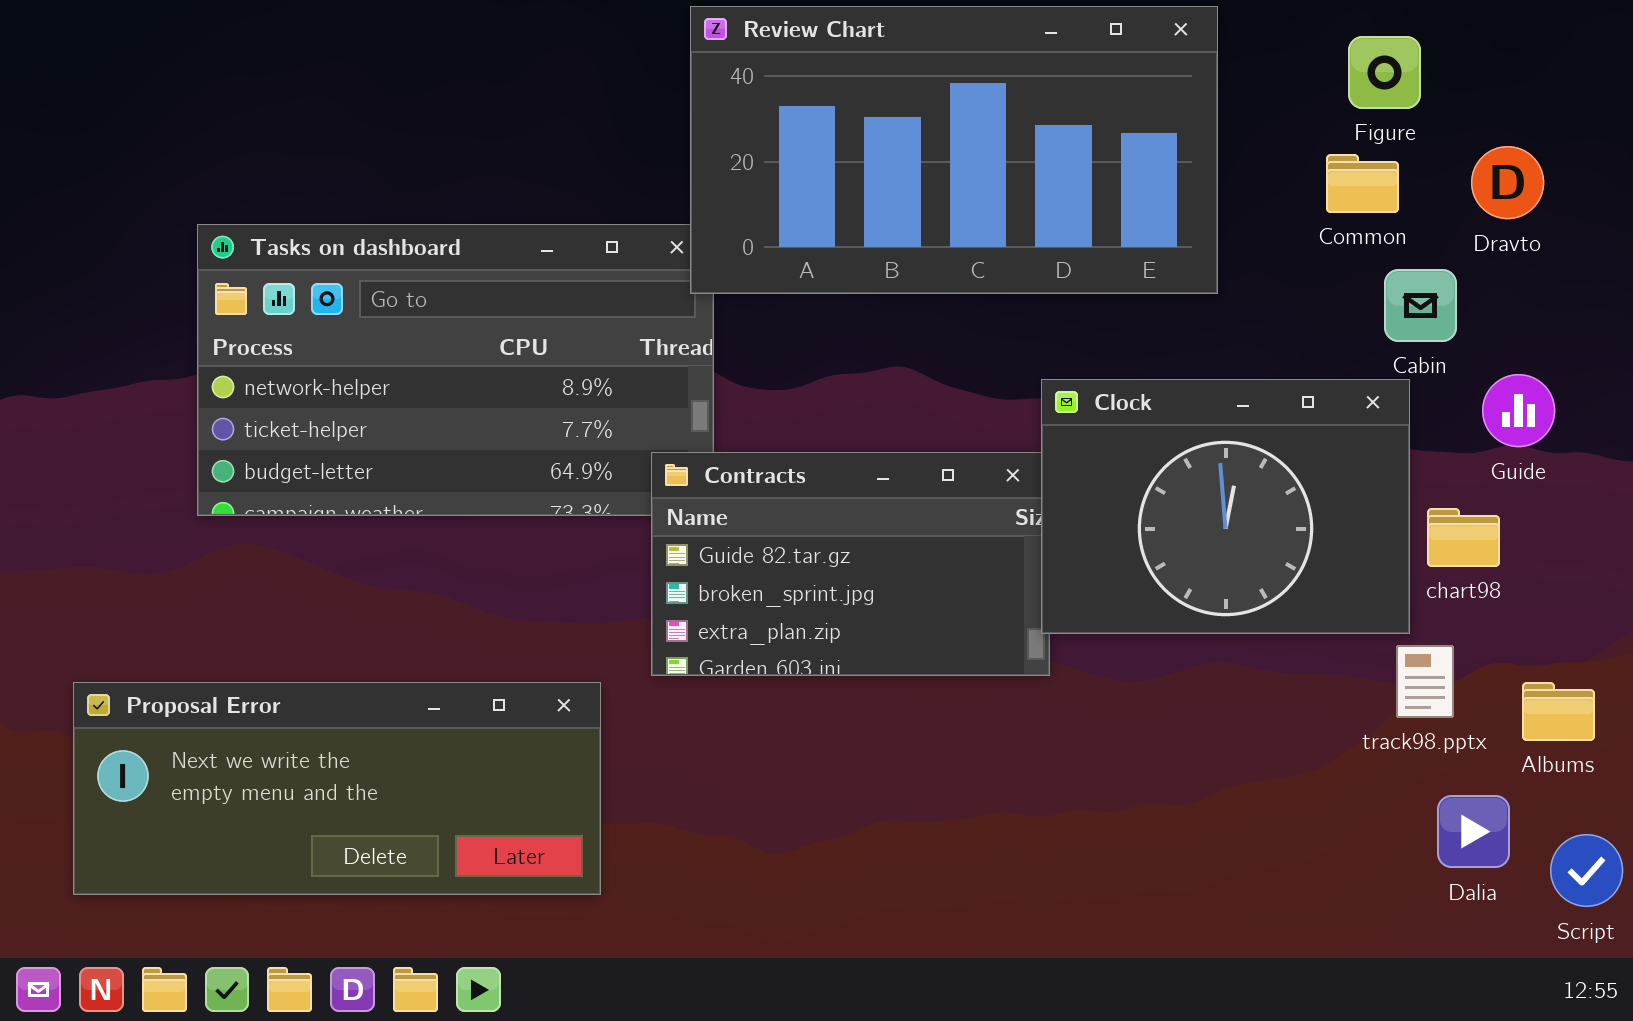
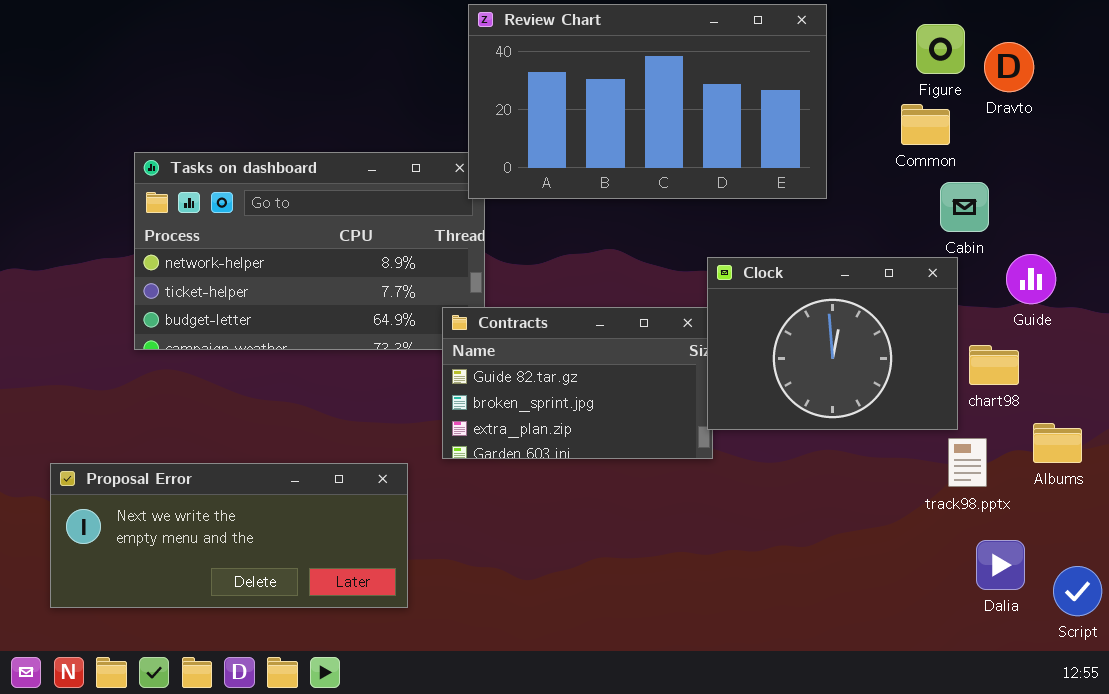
Dravto: [1471,146,1544,219] -> [984,42,1034,92], moved
Albums: [1522,682,1595,741] -> [1033,423,1082,463], moved

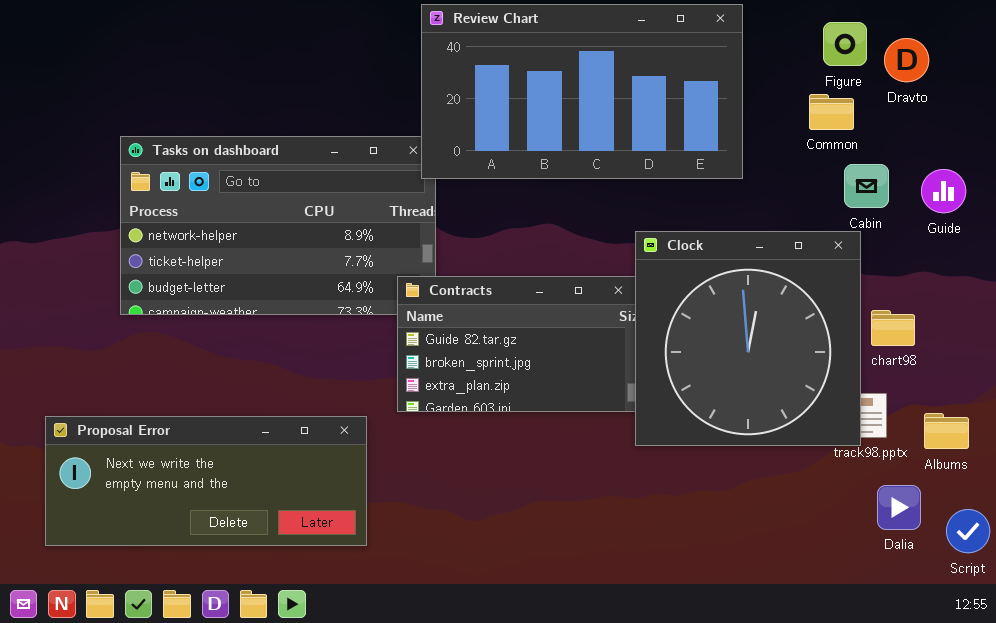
Guide: [1006,254,1056,304] -> [921,169,966,213], moved
Clock: [707,257,958,430] -> [635,231,861,446], resized
Albums: [1033,423,1082,463] -> [924,413,969,449], moved

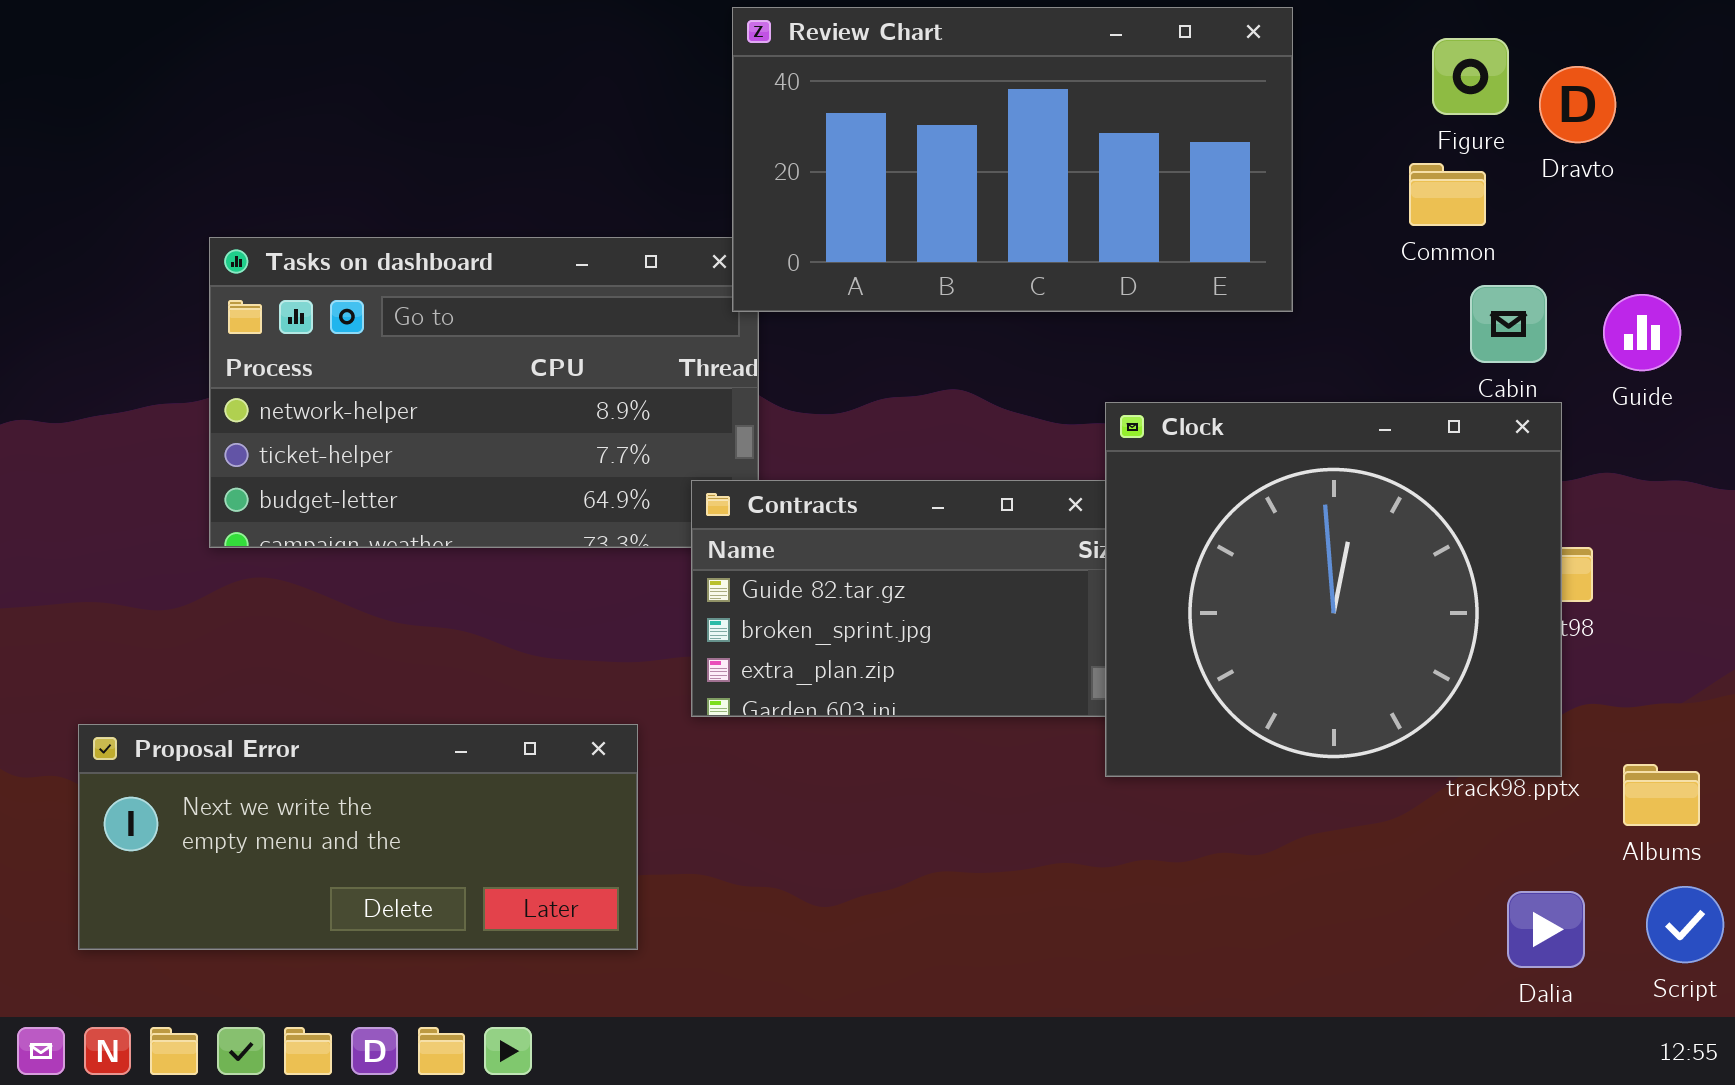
Clock: [635,231,861,446] -> [1105,402,1562,777], resized
Albums: [924,413,969,449] -> [1623,764,1700,826], moved
Dalia: [877,485,921,530] -> [1507,891,1585,968], moved

